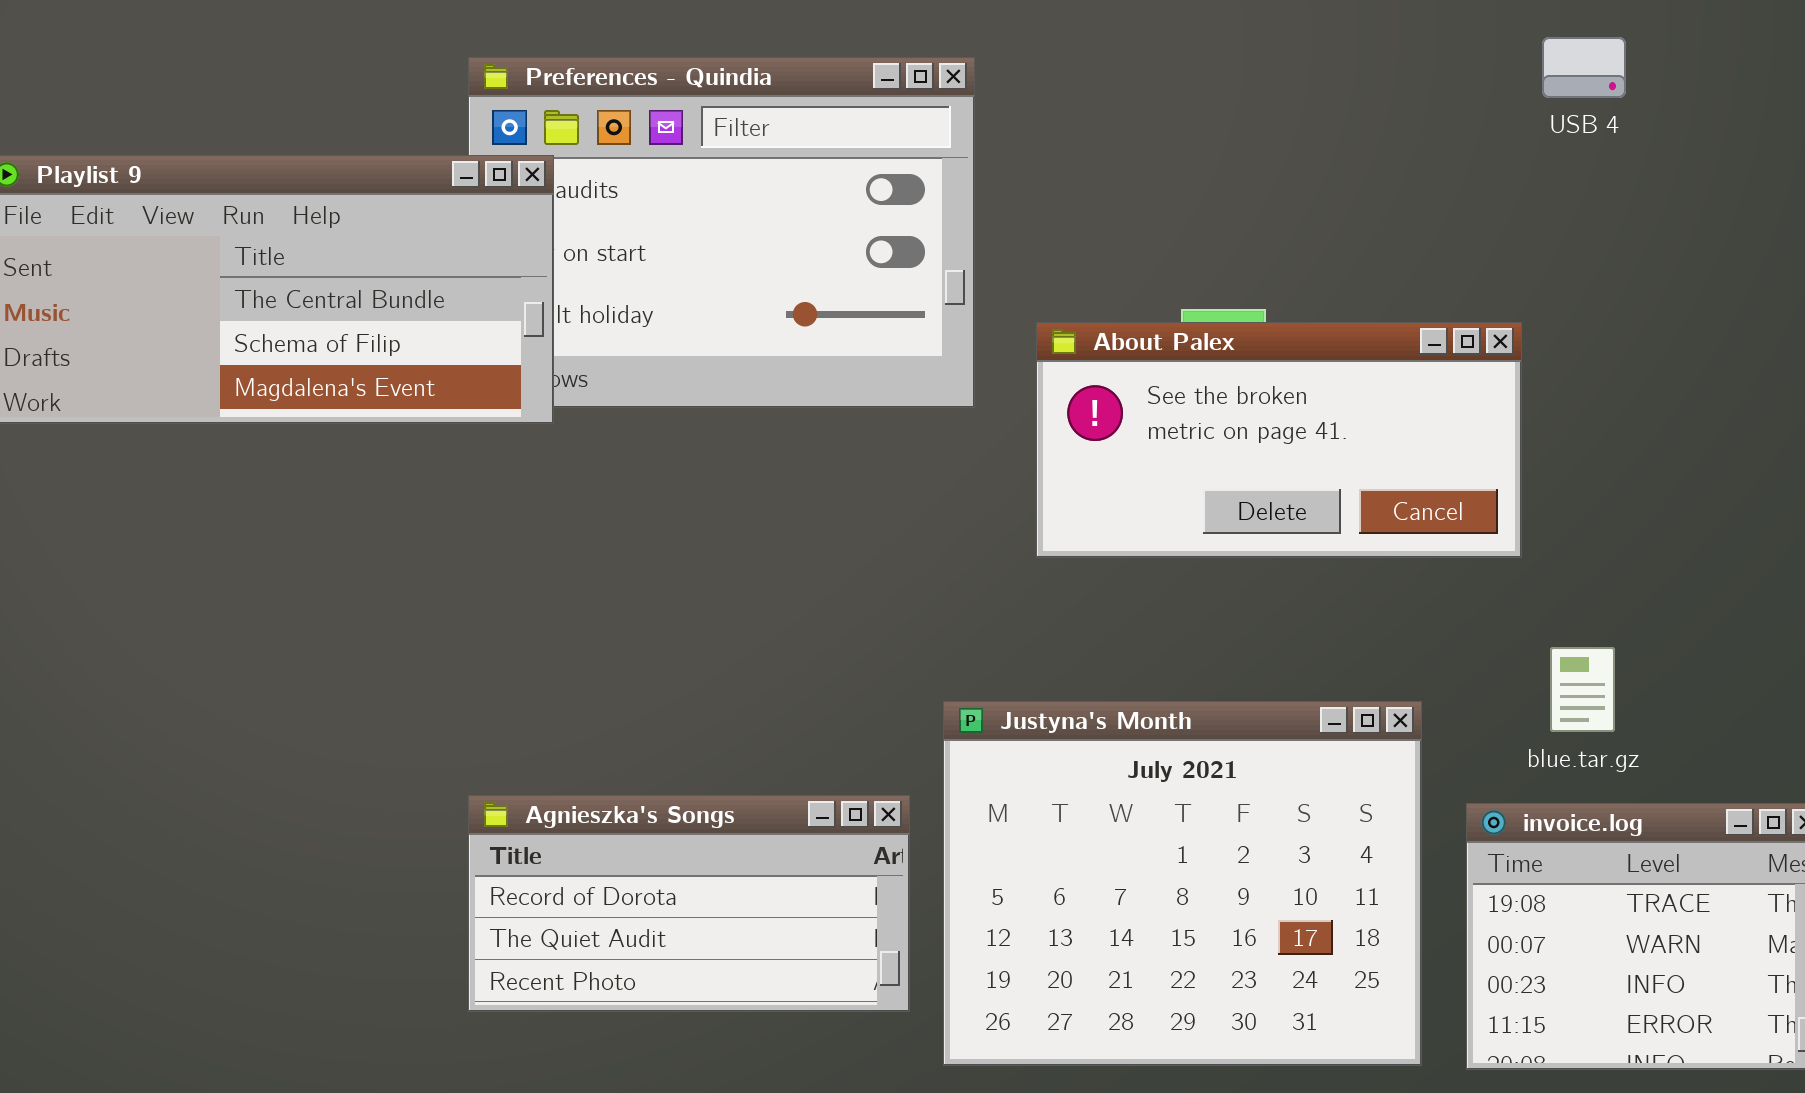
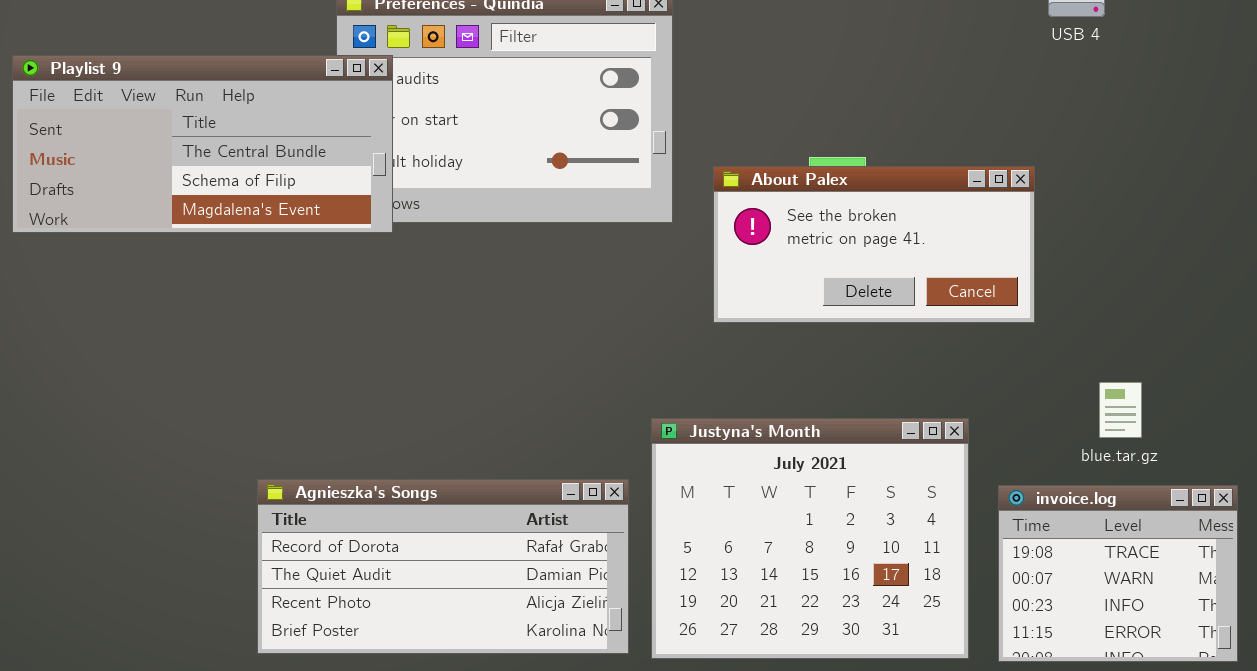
blue.tar.gz: [1550,647,1615,732] -> [1099,382,1142,438], moved
Agnieszka's Songs: [468,795,910,1012] -> [257,479,629,654], resized

